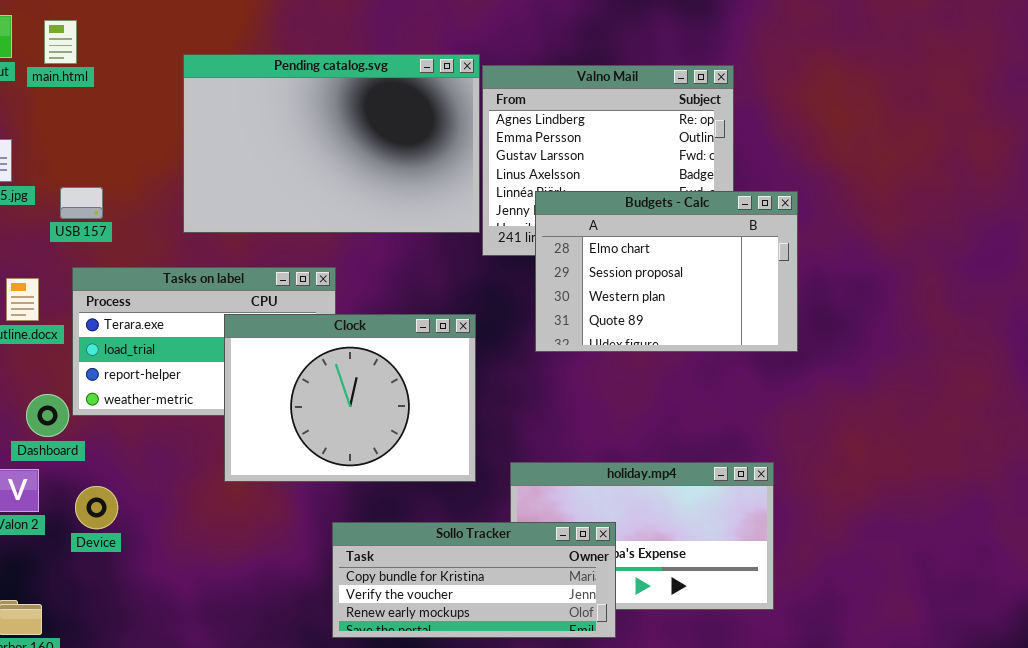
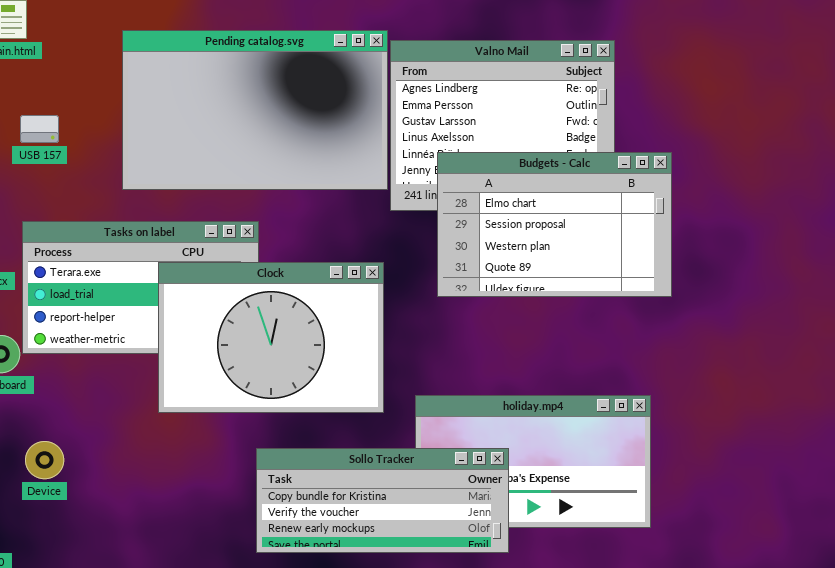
USB 157: [60,187,103,219] -> [20,115,59,143], moved
Device: [75,486,118,529] -> [25,441,64,479], moved

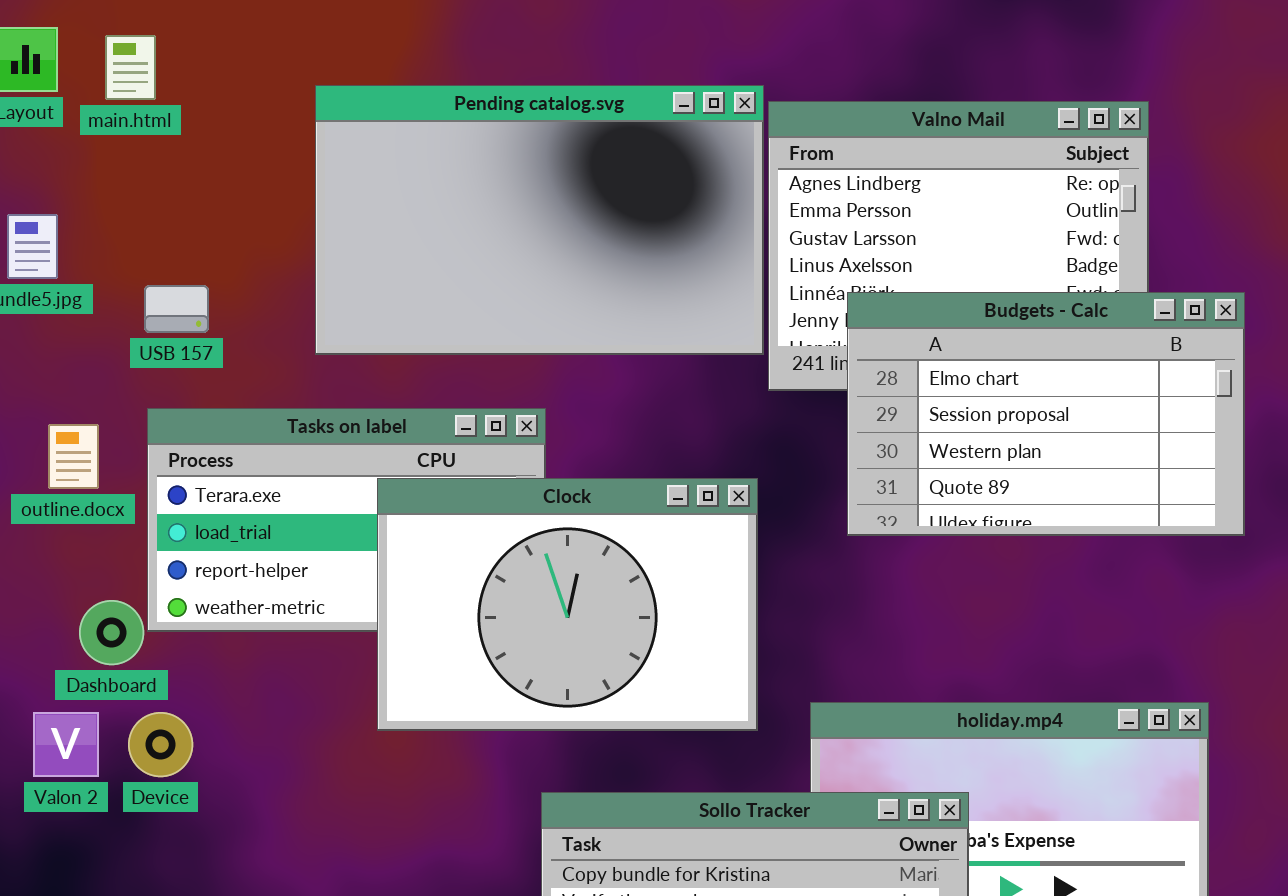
USB 157: [20,115,59,143] -> [144,285,209,333], moved
Device: [25,441,64,479] -> [128,712,193,777], moved

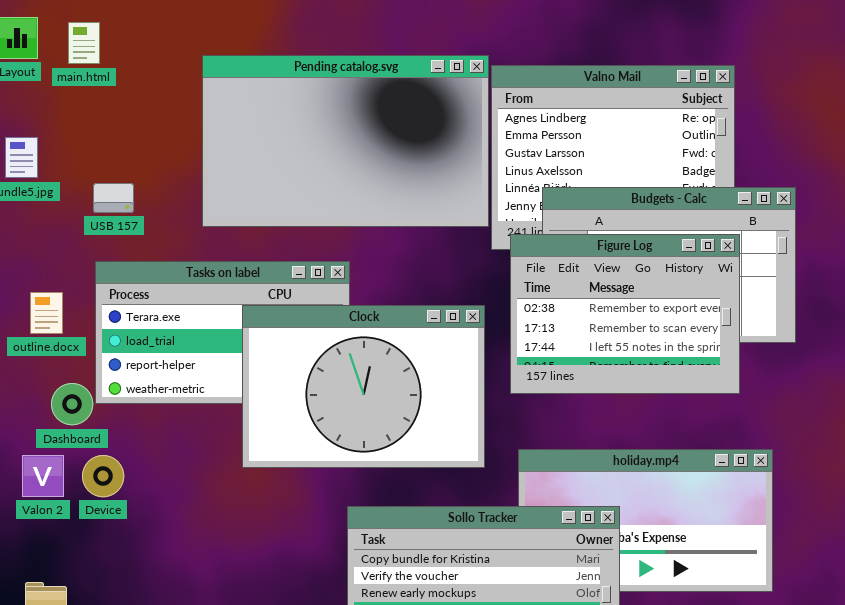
Figure Log: none -> [510,234,740,394], opened
outline.docx: [48,424,99,489] -> [30,292,63,334], moved

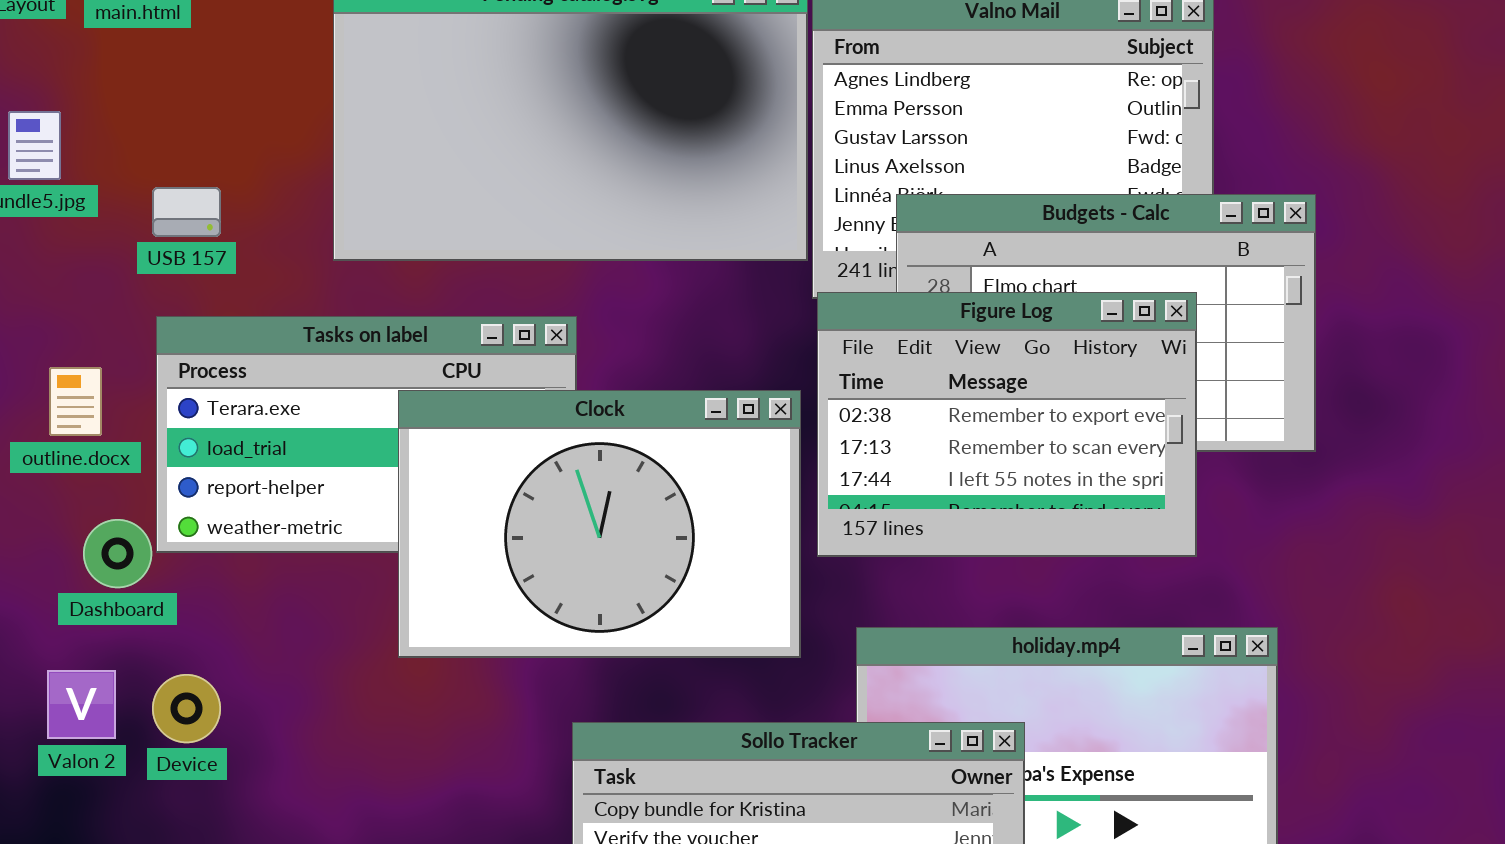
Figure Log: [510,234,740,394] -> [817,292,1197,557], moved
Valon 2: [22,455,64,497] -> [47,670,116,739], moved
Device: [82,455,124,497] -> [152,674,221,743], moved

